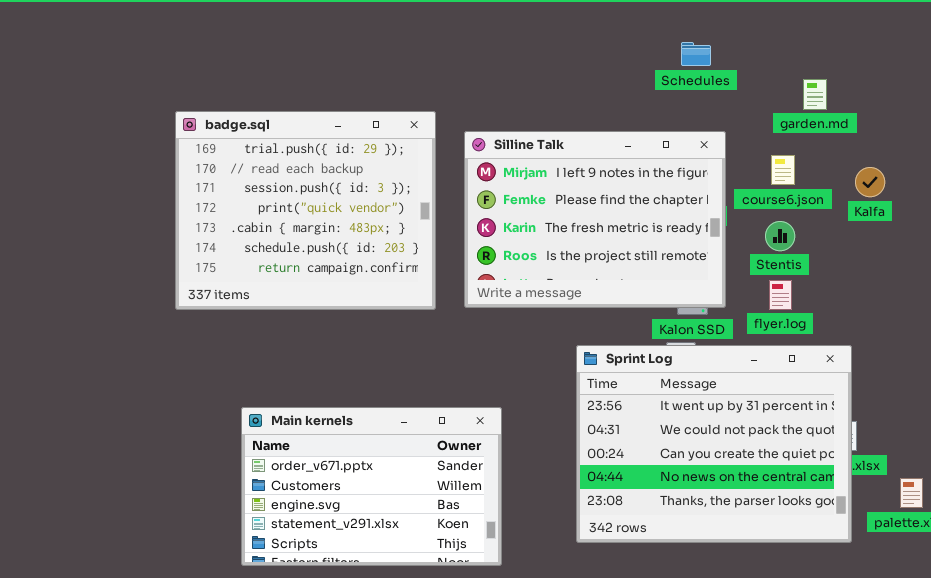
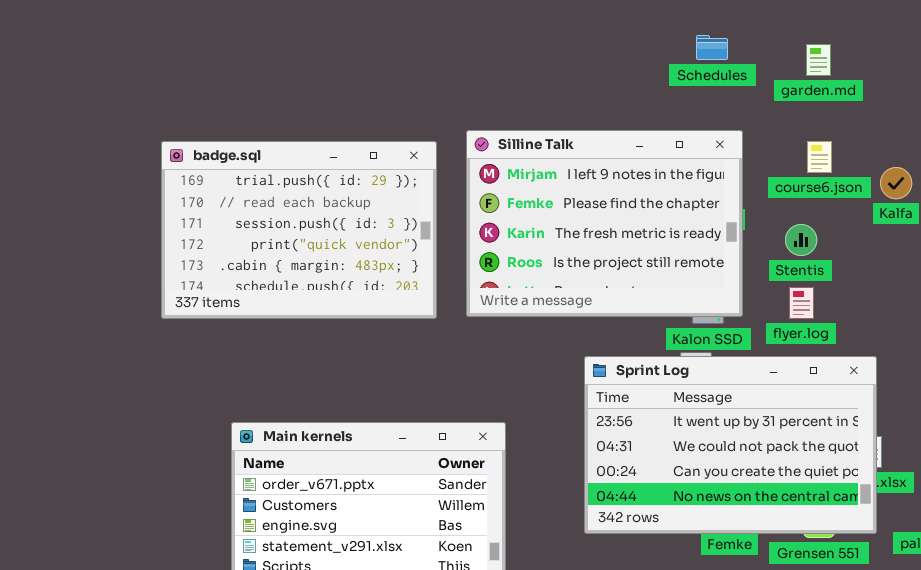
garden.md: [803,79,827,110] -> [806,44,831,76], moved
badge.sql: [175,111,436,310] -> [161,141,437,319], resized
course6.json: [771,155,795,185] -> [807,141,832,173], moved
Sprint Log: [576,345,852,543] -> [584,356,877,534], resized

